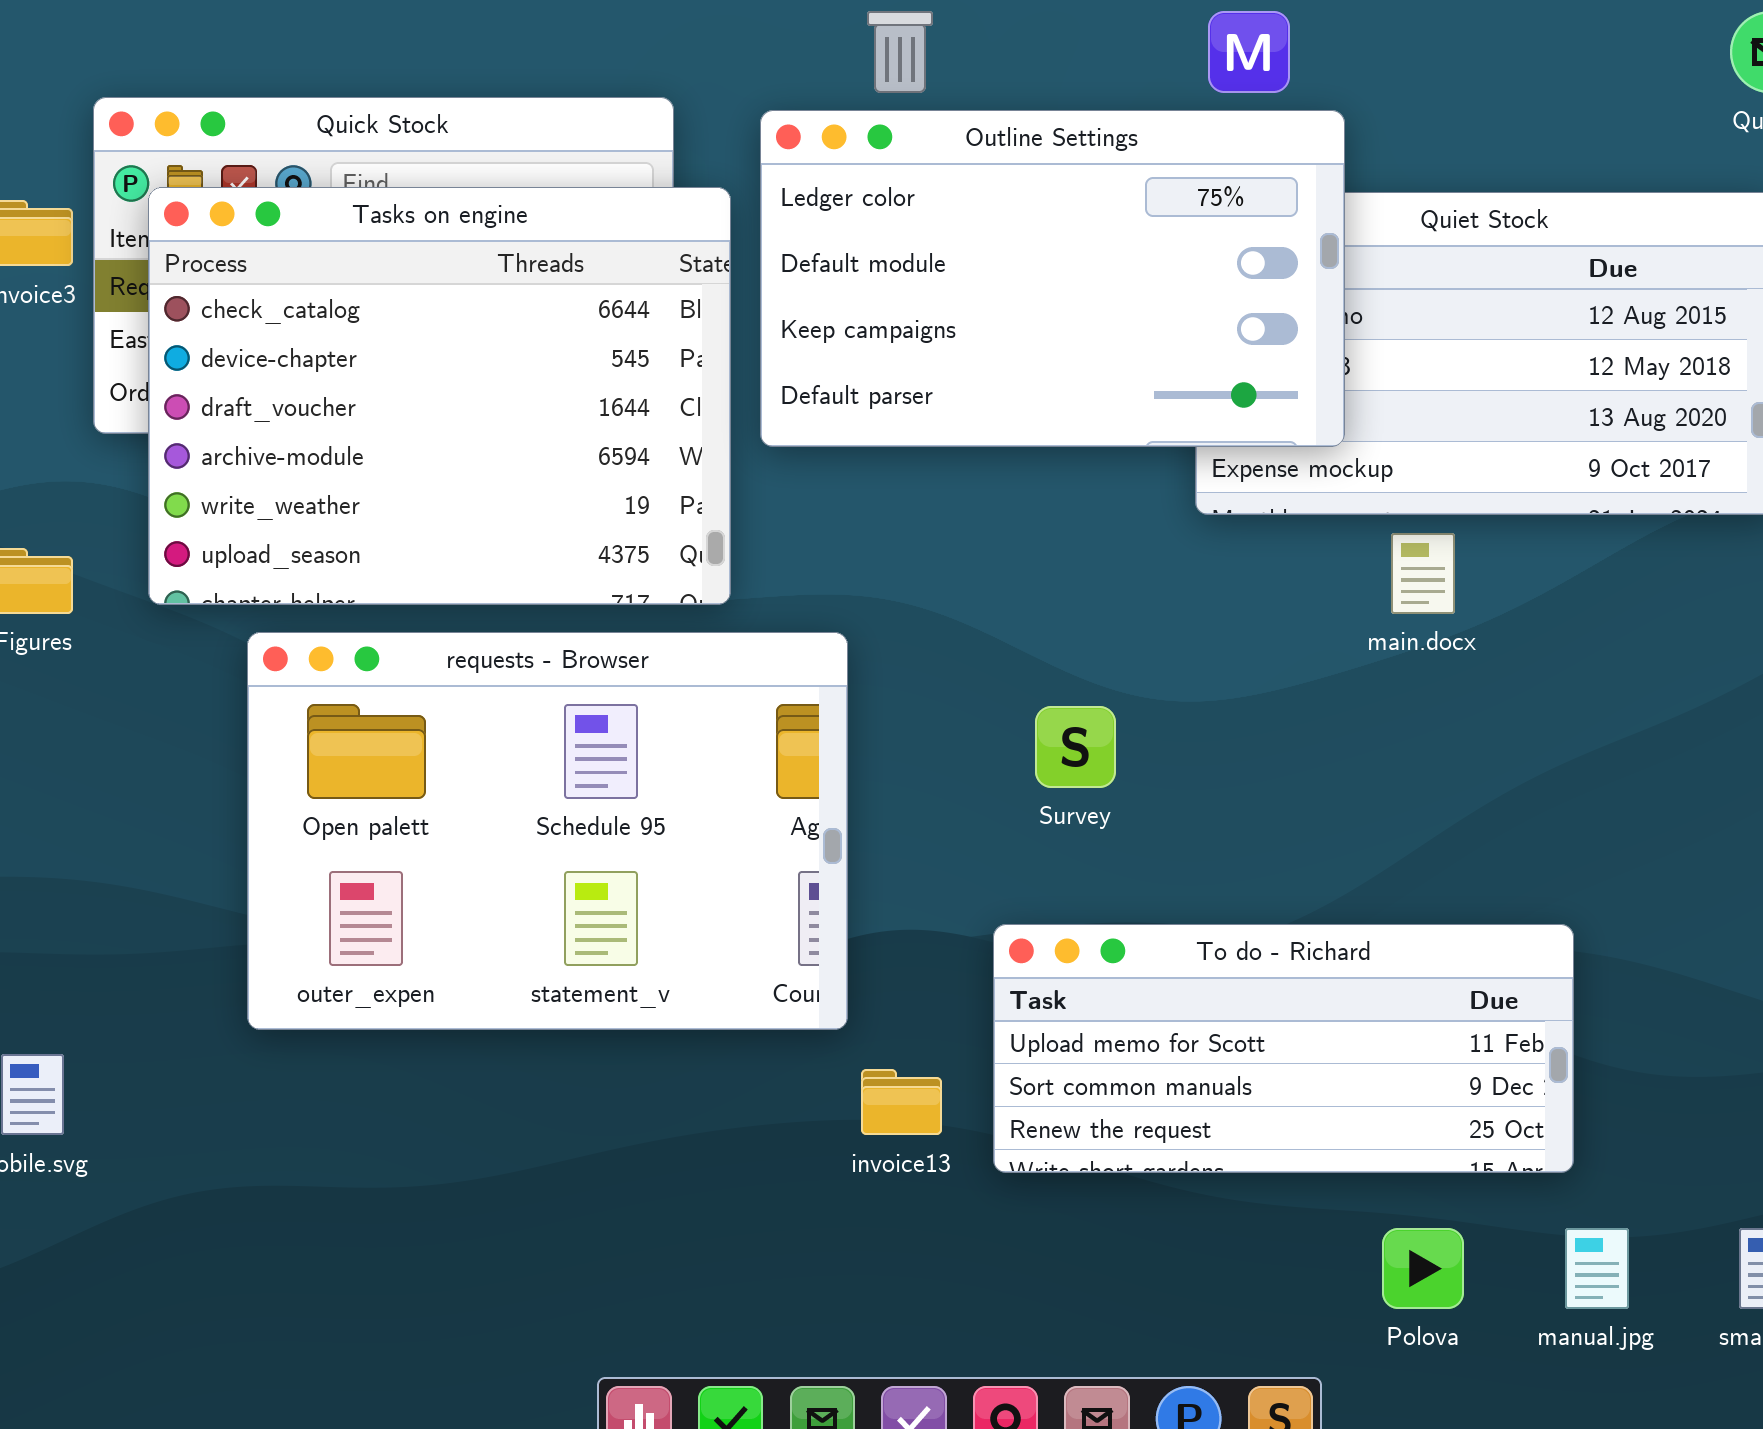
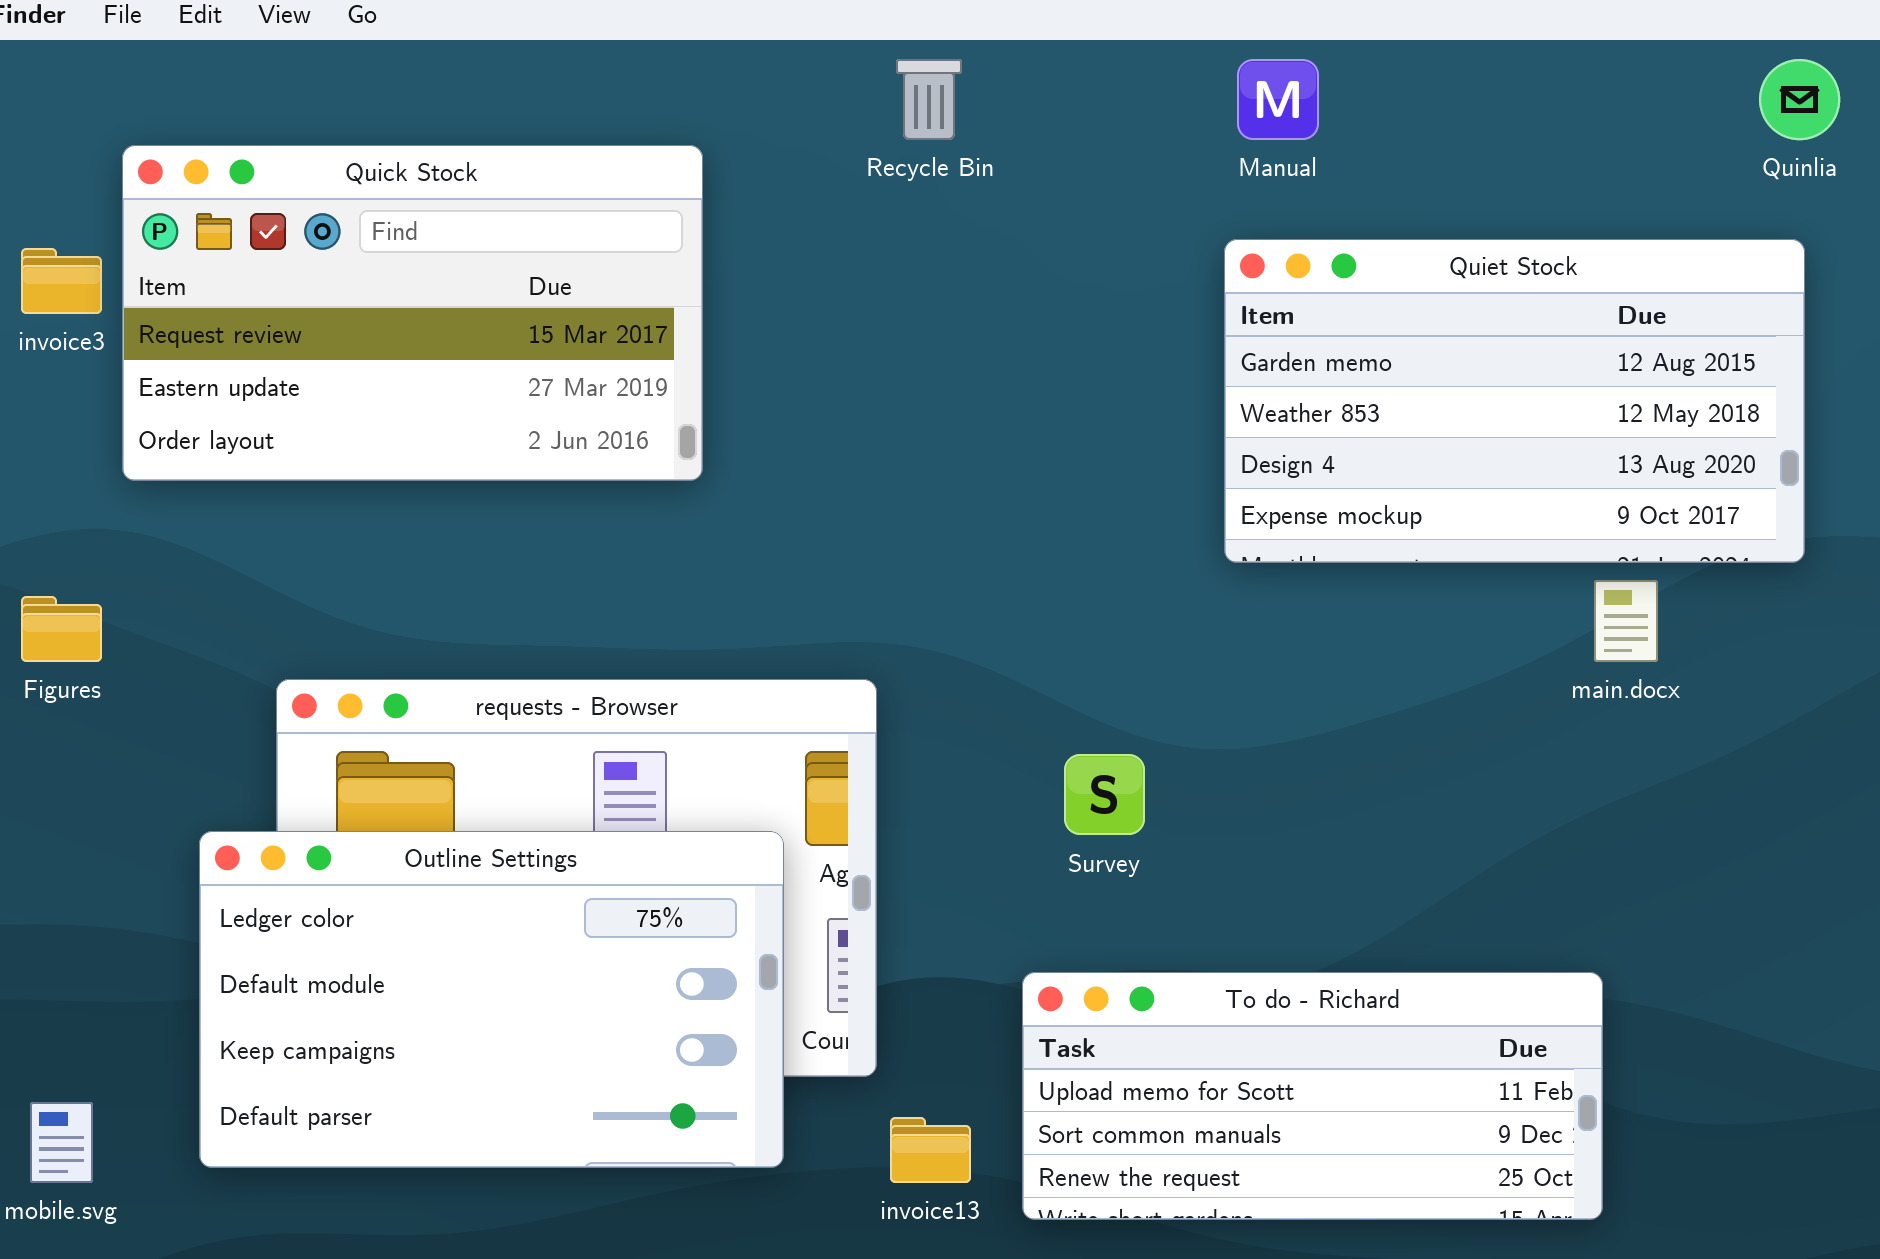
Outline Settings: [760,110,1345,447] -> [199,831,784,1168], moved
Tasks on engine: [148,187,731,605] -> none, closed
main.docx: [1391,533,1455,614] -> [1594,580,1658,662], moved

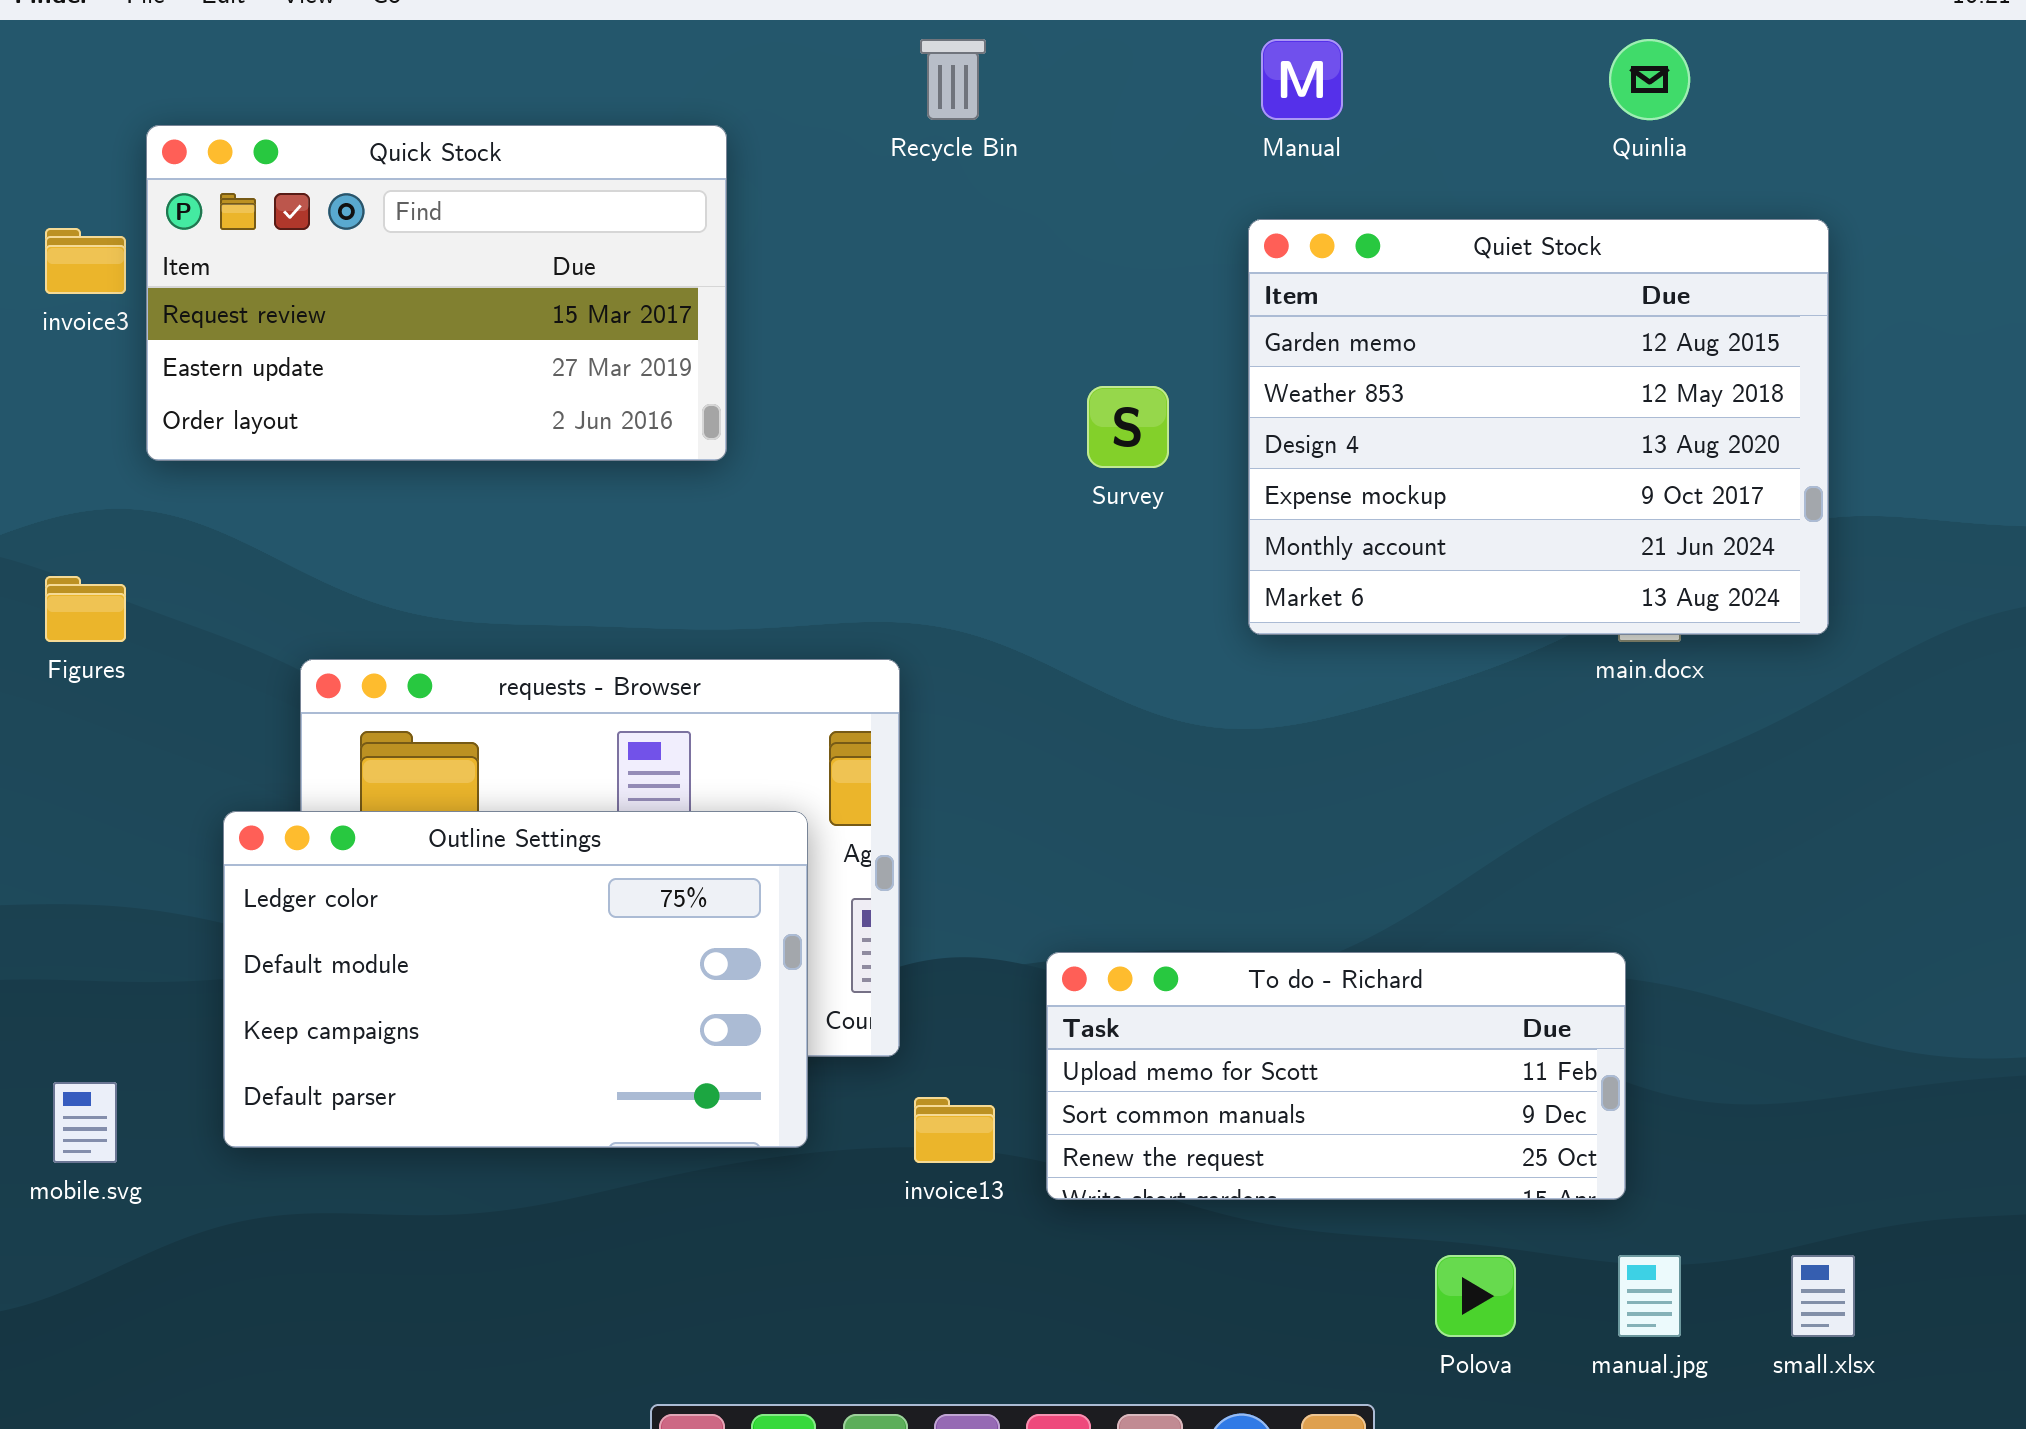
Quinlia: [1759,59,1840,140] -> [1609,39,1690,120], moved
Quiet Stock: [1224,239,1805,563] -> [1248,219,1829,635], resized
Survey: [1064,754,1145,835] -> [1087,386,1169,468], moved

